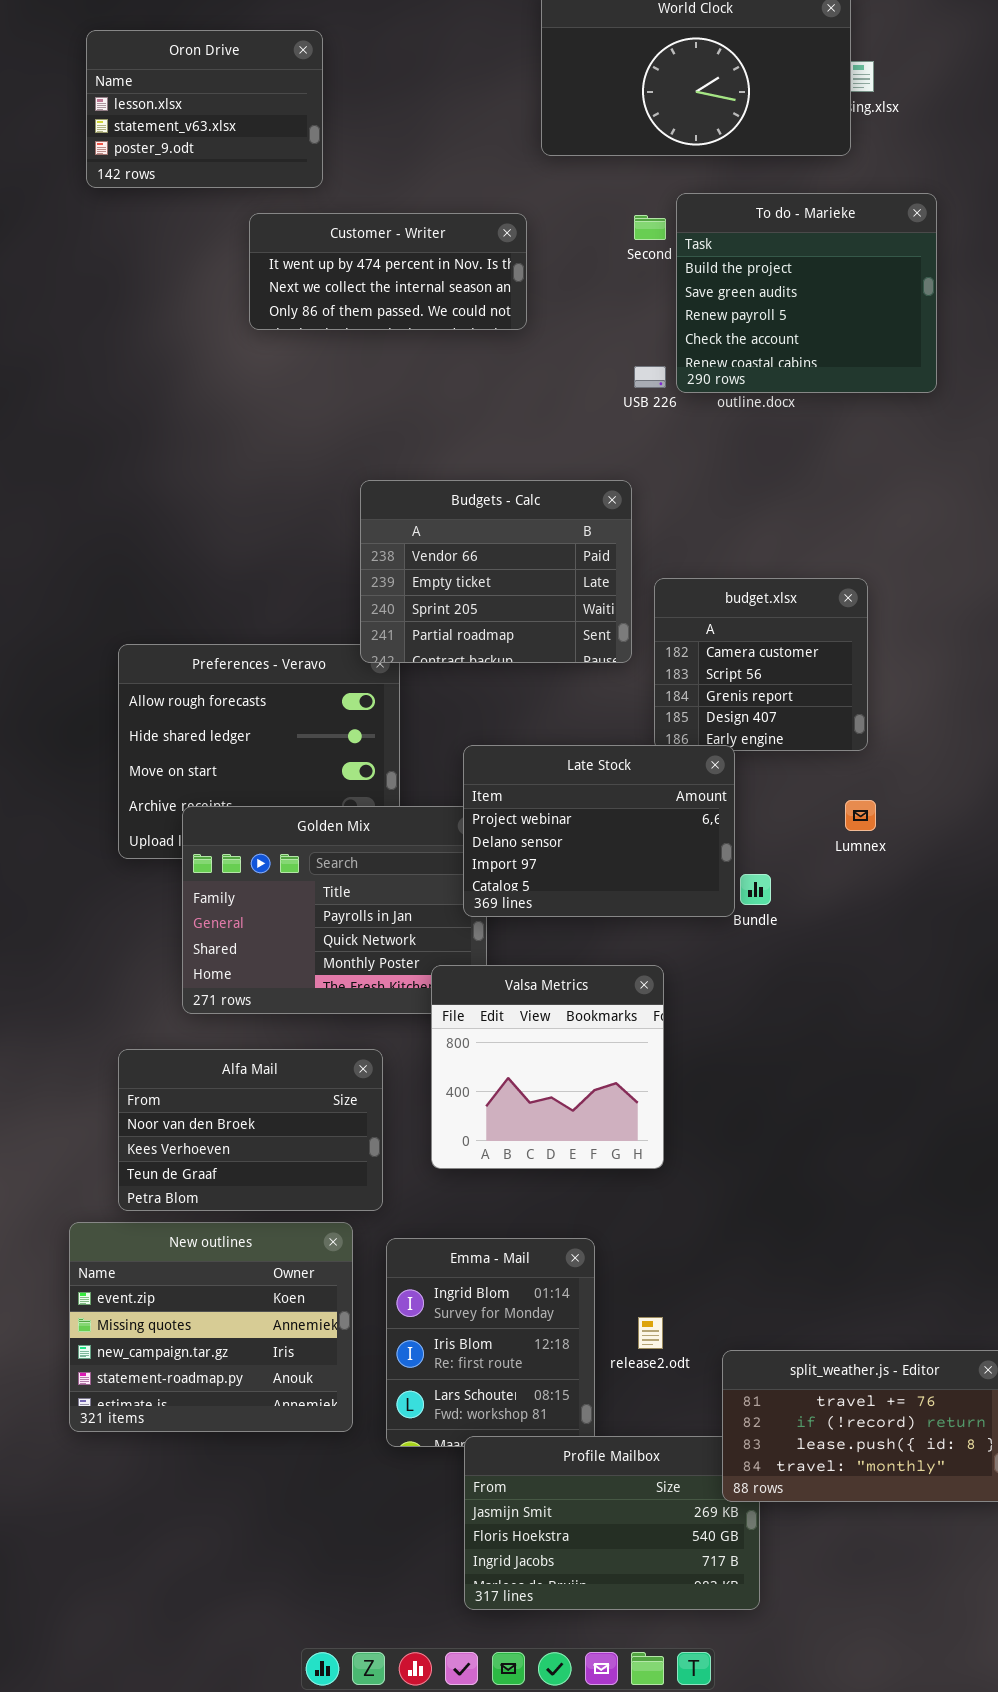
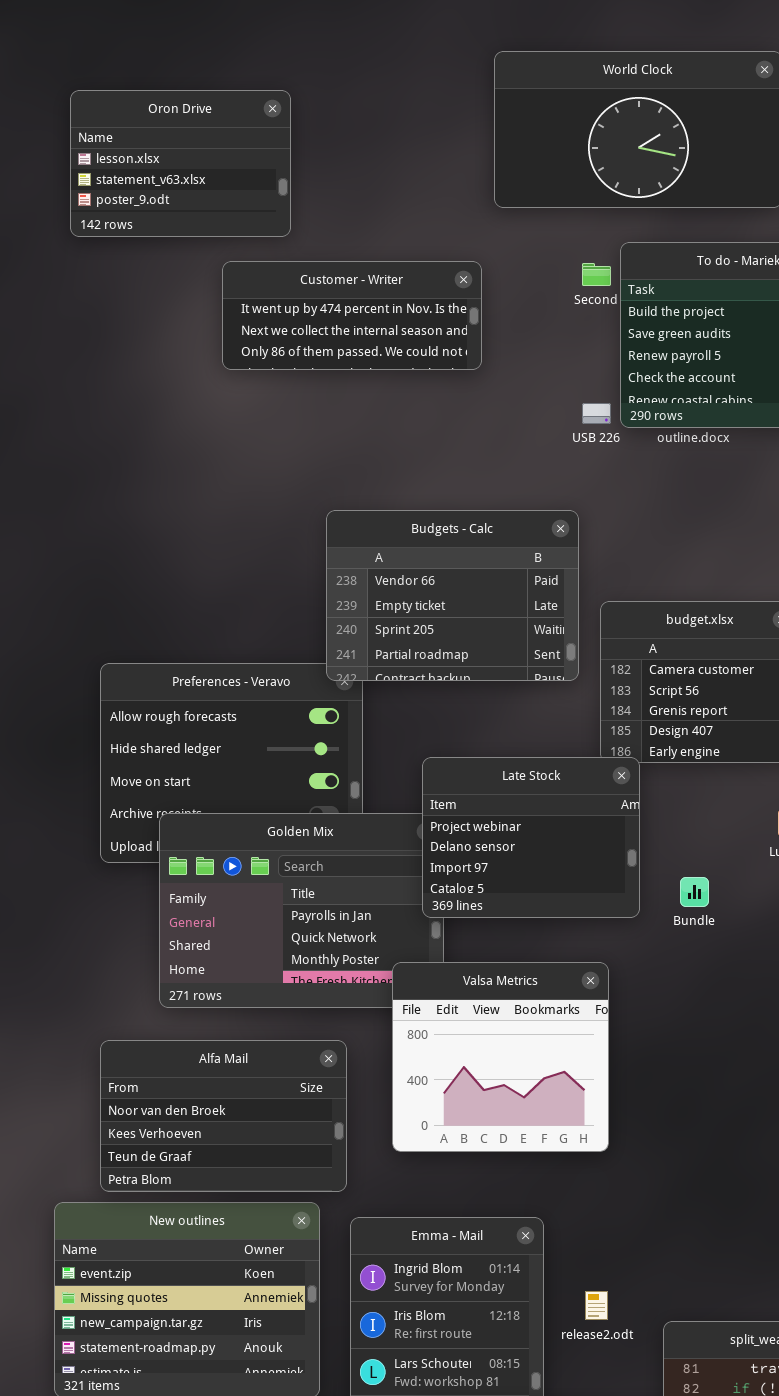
Late Stock: [463,745,735,917] -> [422,757,640,918], resized

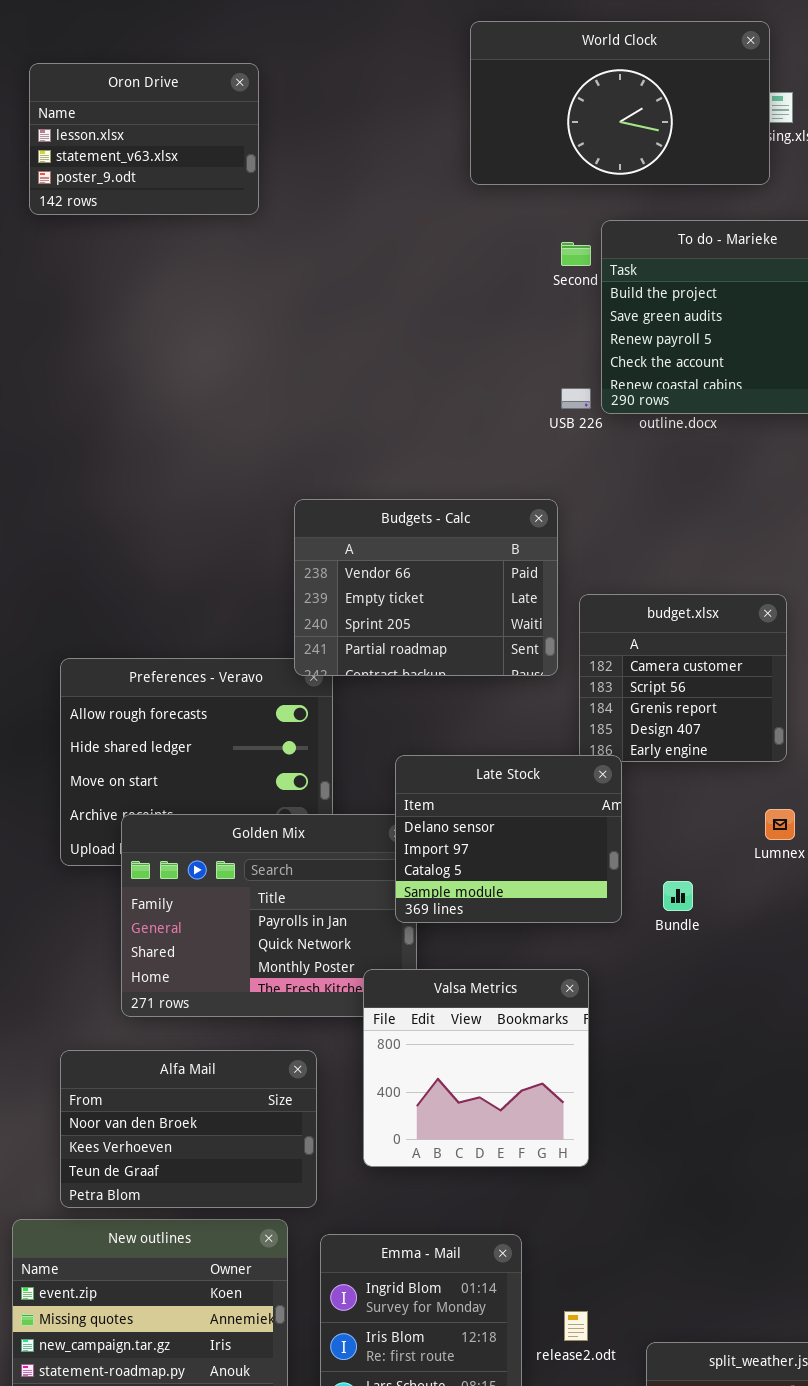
Customer - Writer: [222,261,482,370] -> none, closed
Late Stock: [422,757,640,918] -> [395,755,622,923], scrolled down 1 row

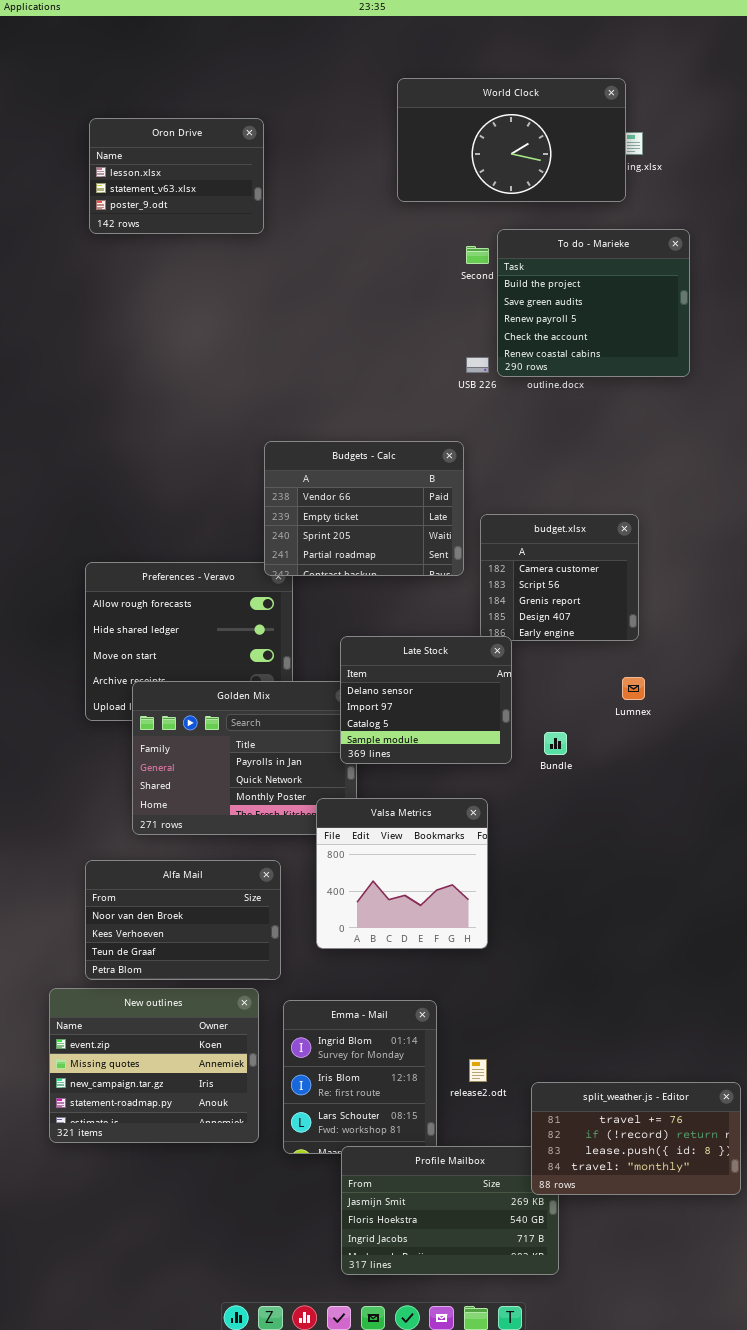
Oron Drive: [29,63,259,215] -> [89,118,264,234], moved

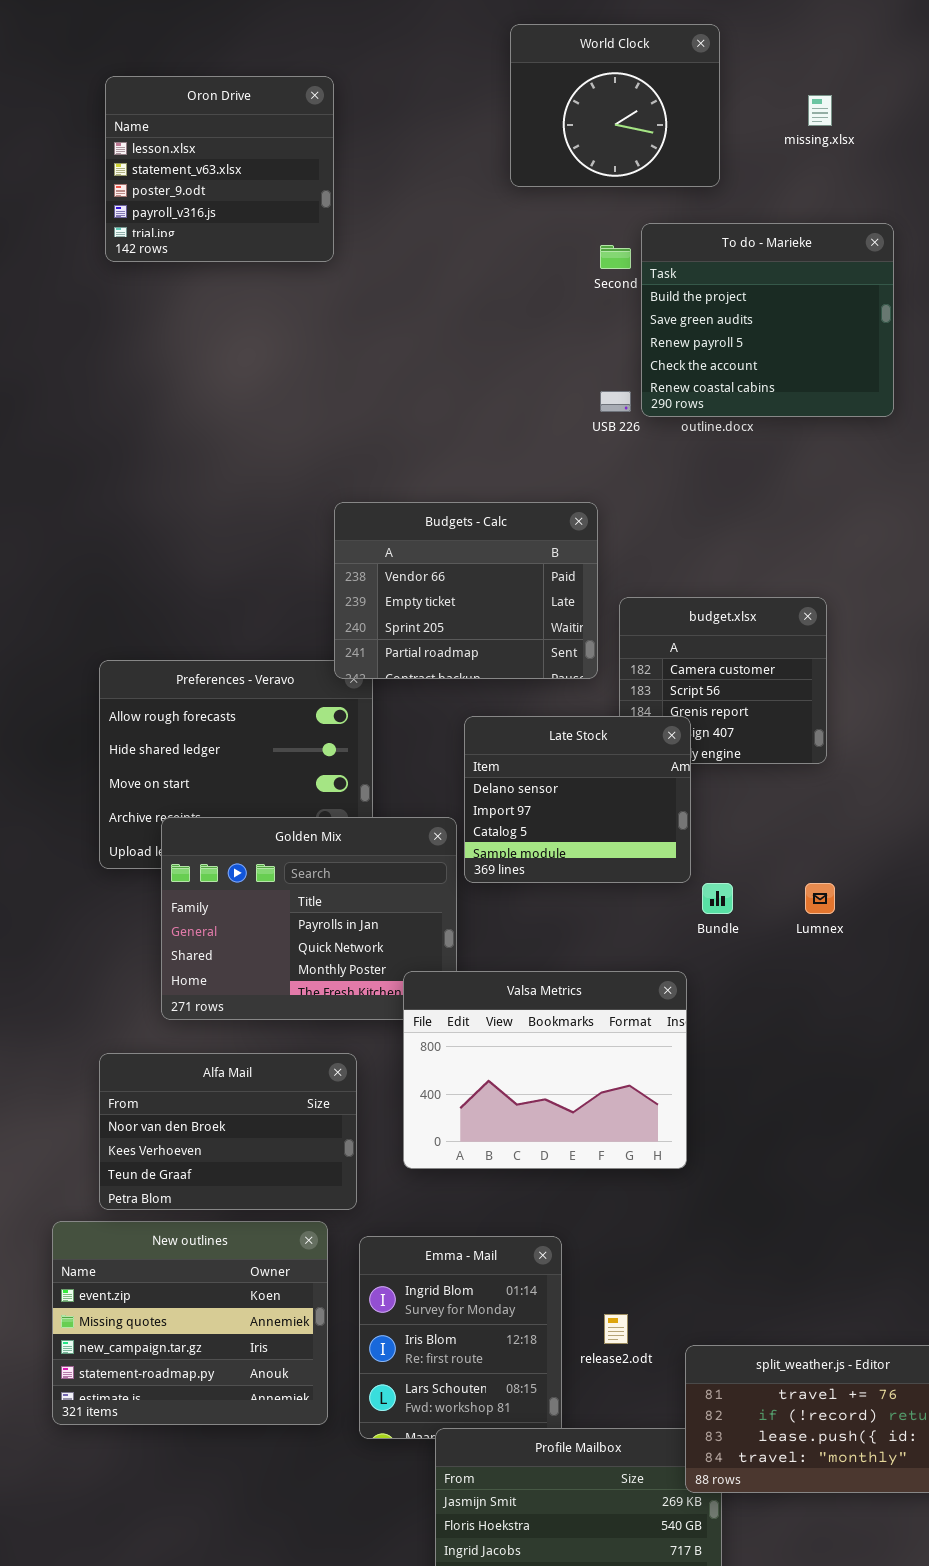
World Clock: [397,78,626,202] -> [510,24,720,187], resized
Oron Drive: [89,118,264,234] -> [105,76,334,262], resized
Late Stock: [340,636,512,764] -> [464,716,691,883], moved
Lumnex: [622,677,645,700] -> [805,883,835,914], moved
Valsa Metrics: [316,798,488,949] -> [403,971,687,1169], resized

